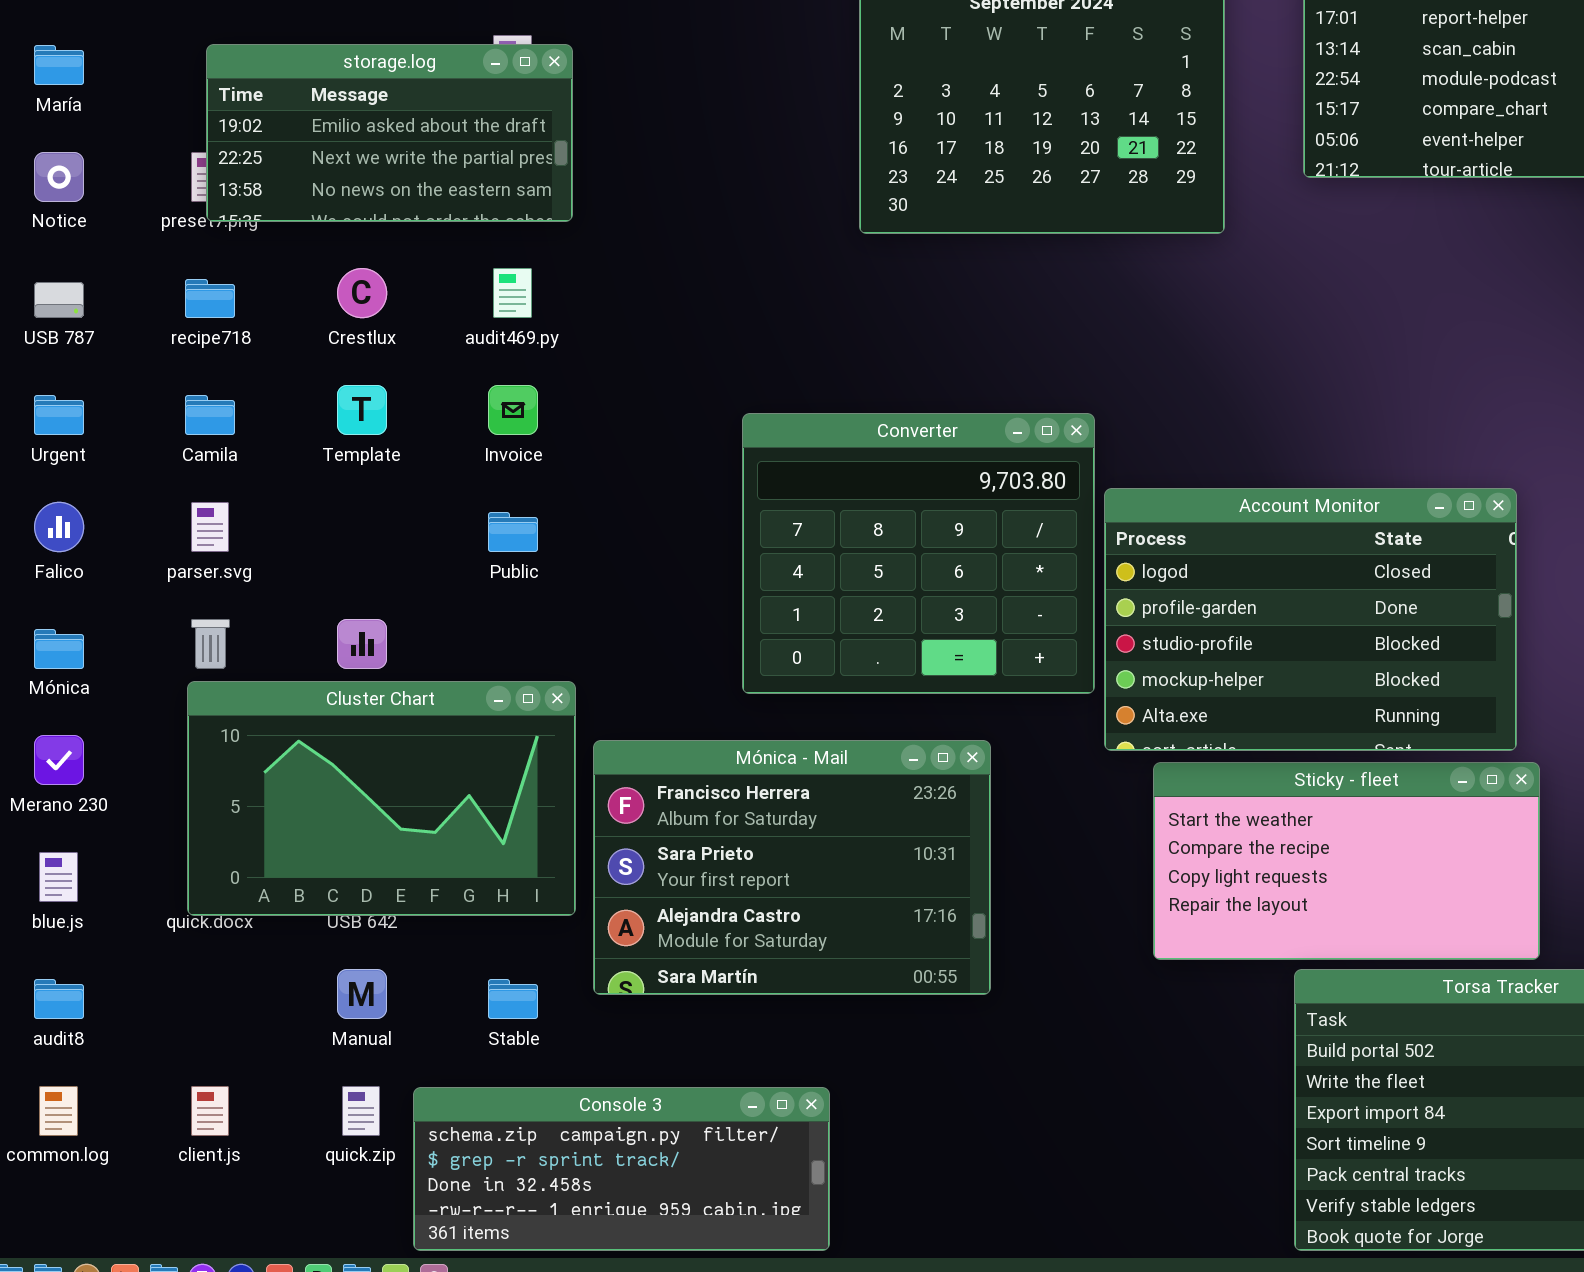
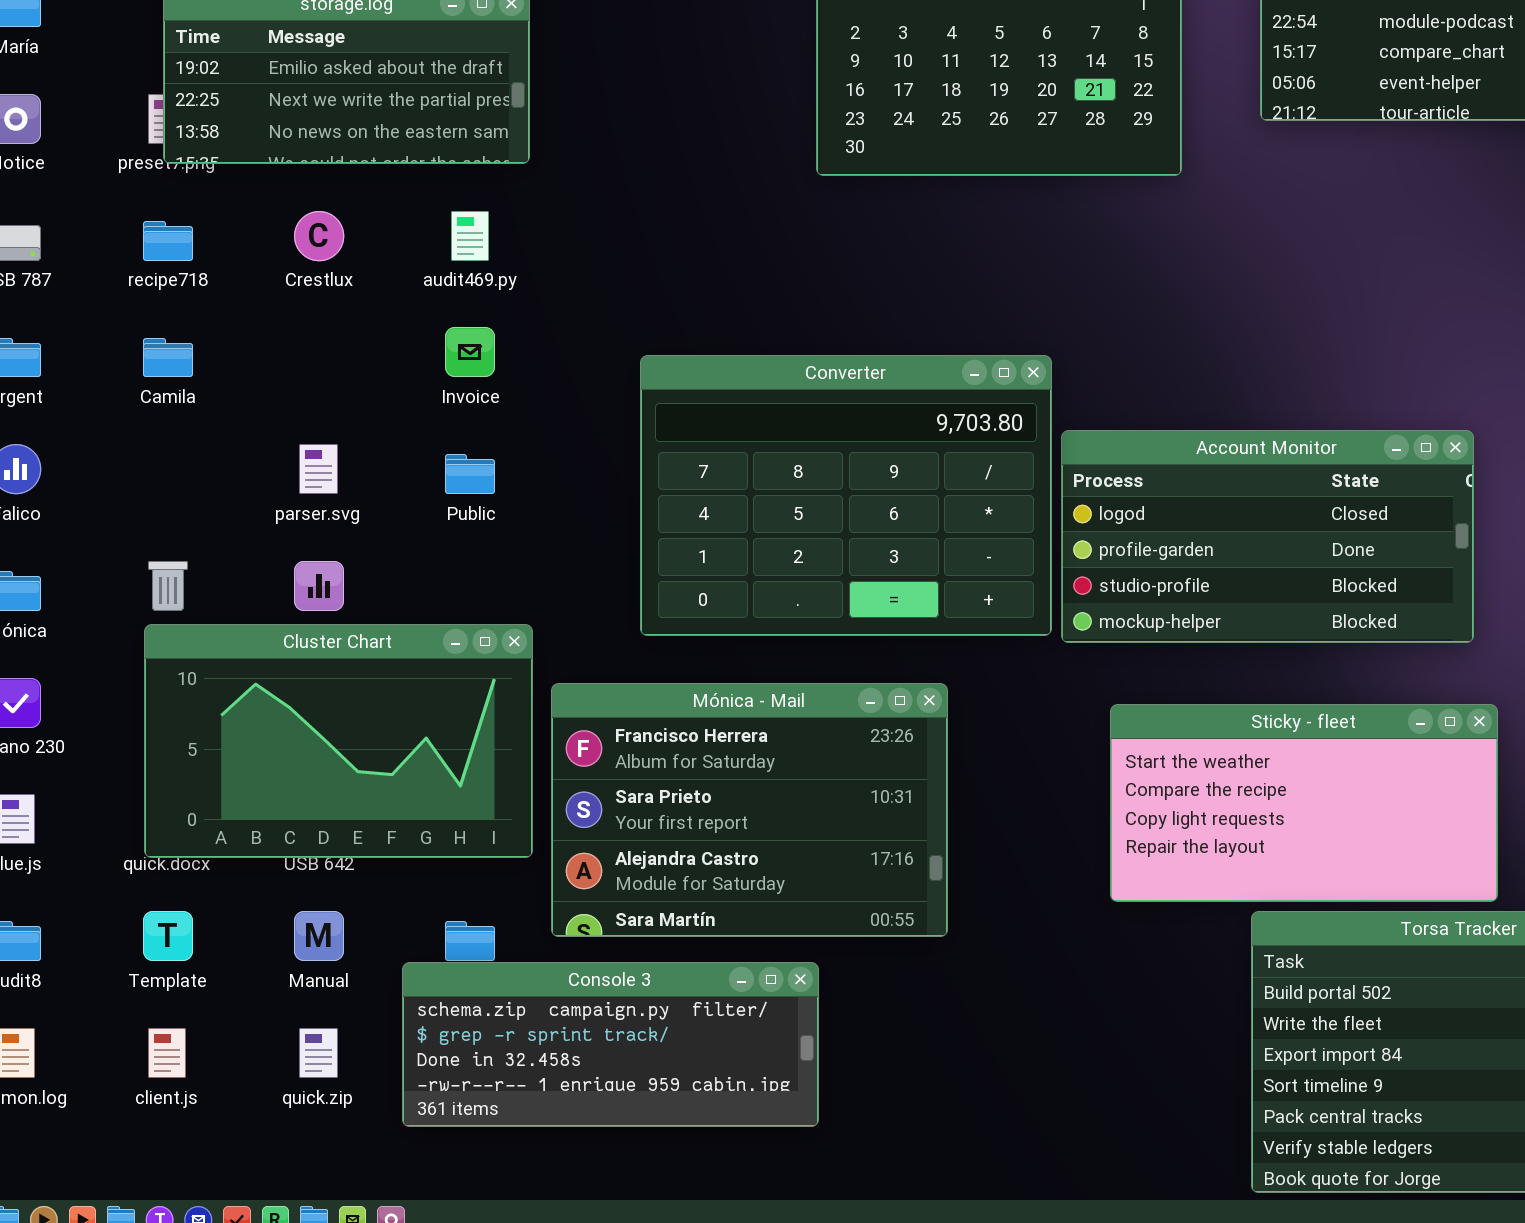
Template: [337,385,387,435] -> [143,911,193,961], moved
Converter: [742,413,1095,694] -> [640,355,1052,636], resized
Account Monitor: [1104,488,1517,751] -> [1061,430,1474,643], resized
parser.svg: [191,502,229,552] -> [299,444,338,494], moved
Console 3: [413,1087,830,1251] -> [402,962,819,1127], moved

